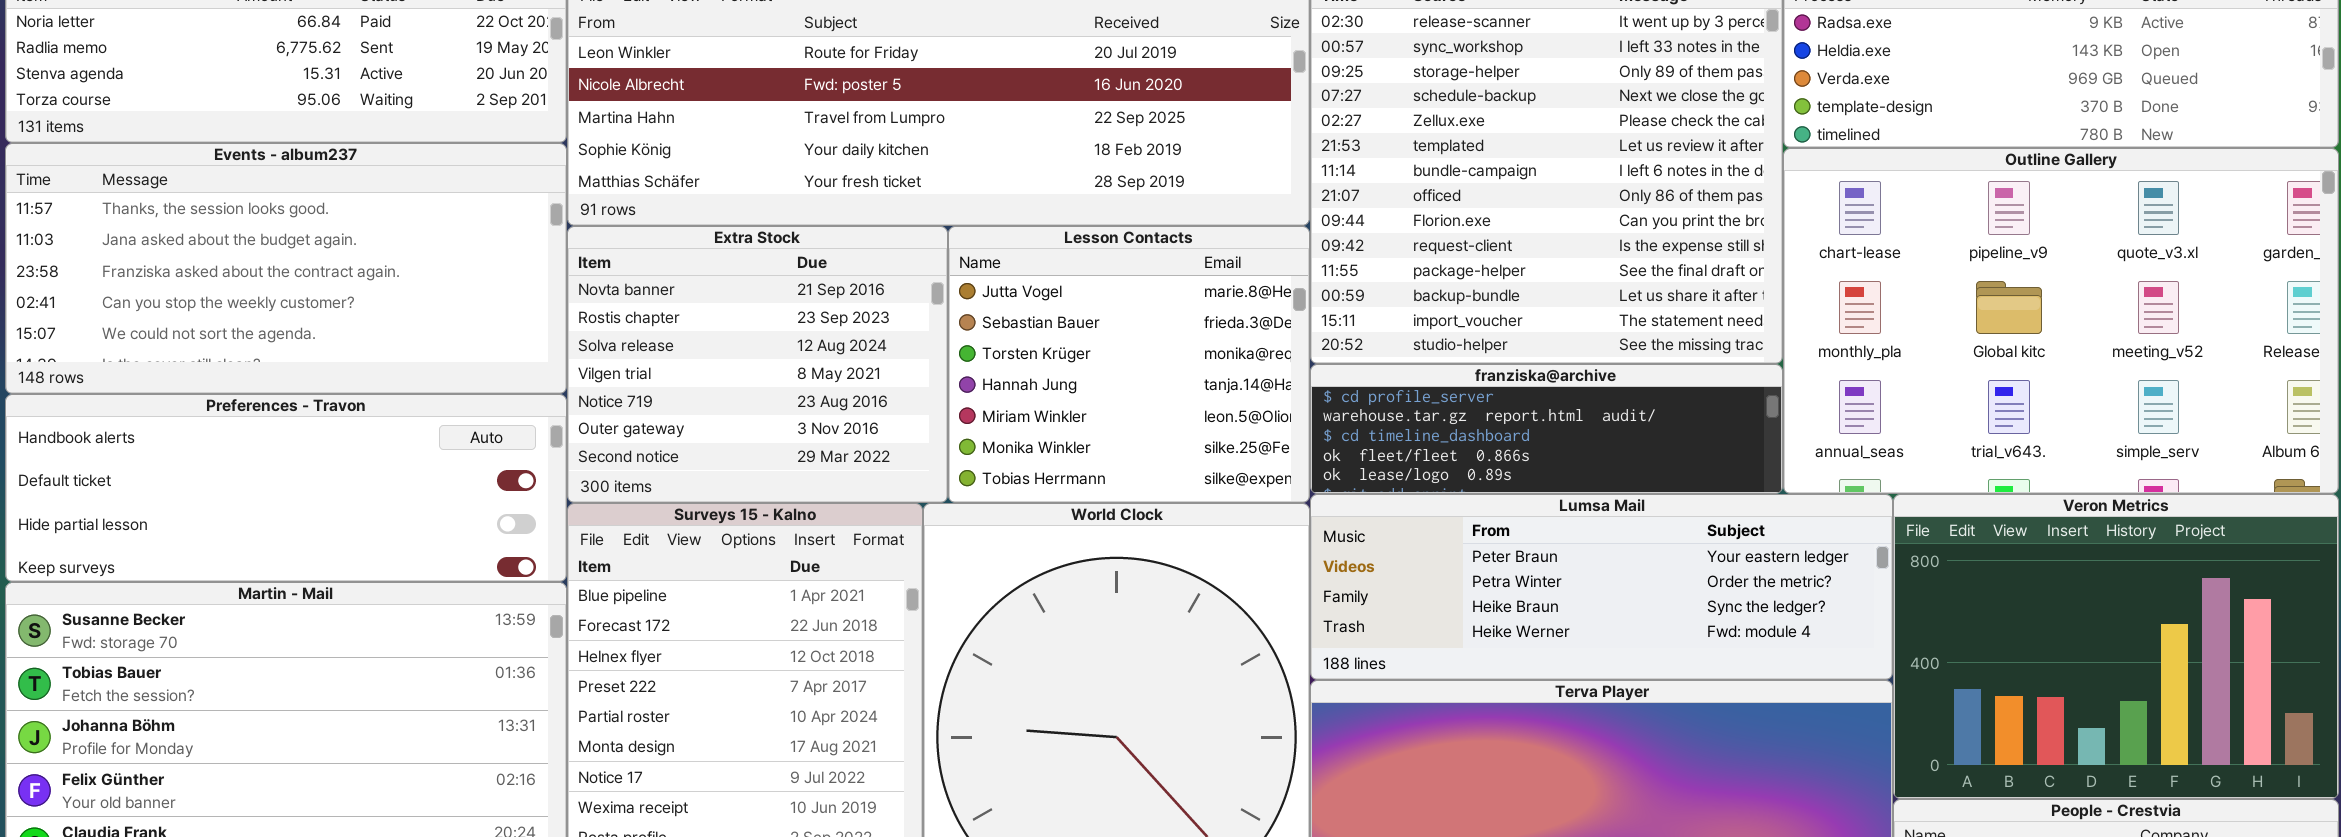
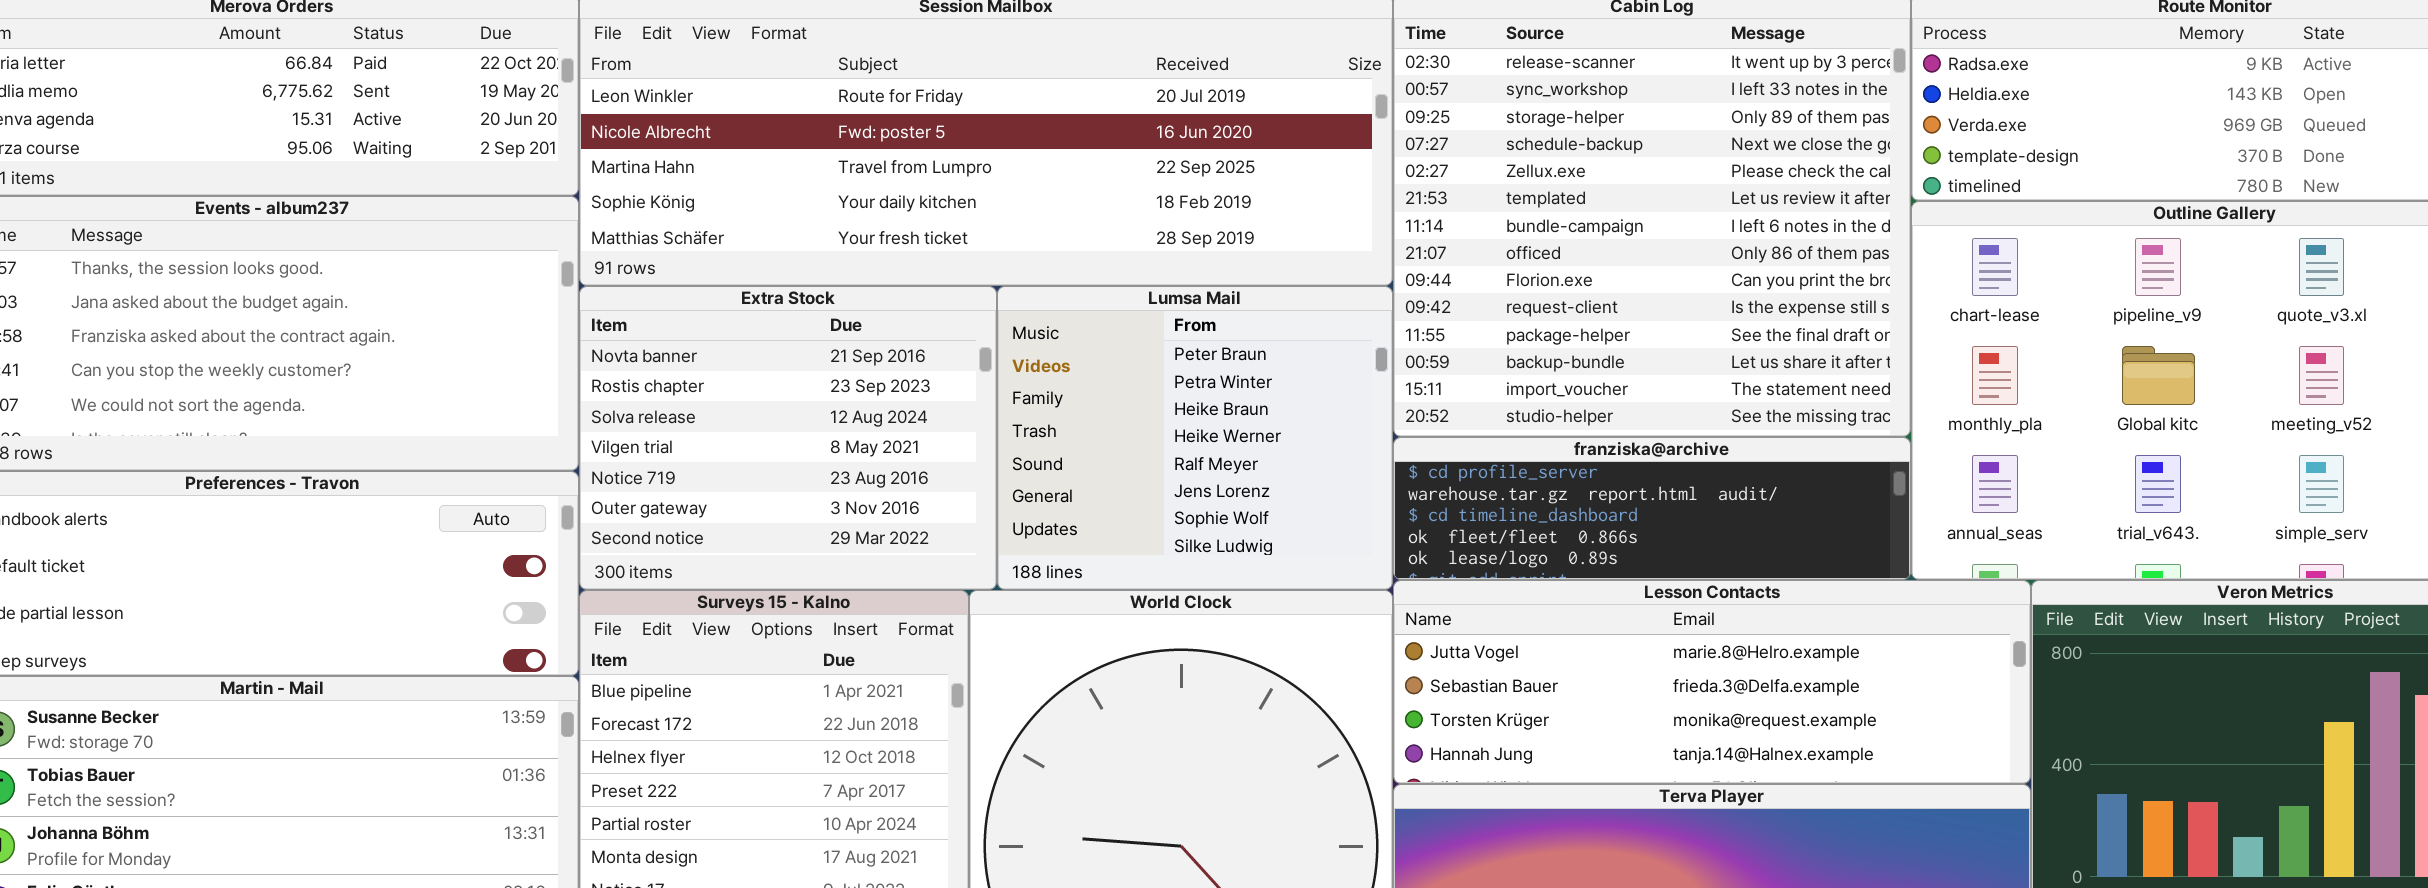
Lesson Contacts: [948,226,1310,503] -> [1393,580,2031,784], moved, resized
Lumsa Mail: [1310,494,1893,680] -> [997,286,1393,590], moved, resized

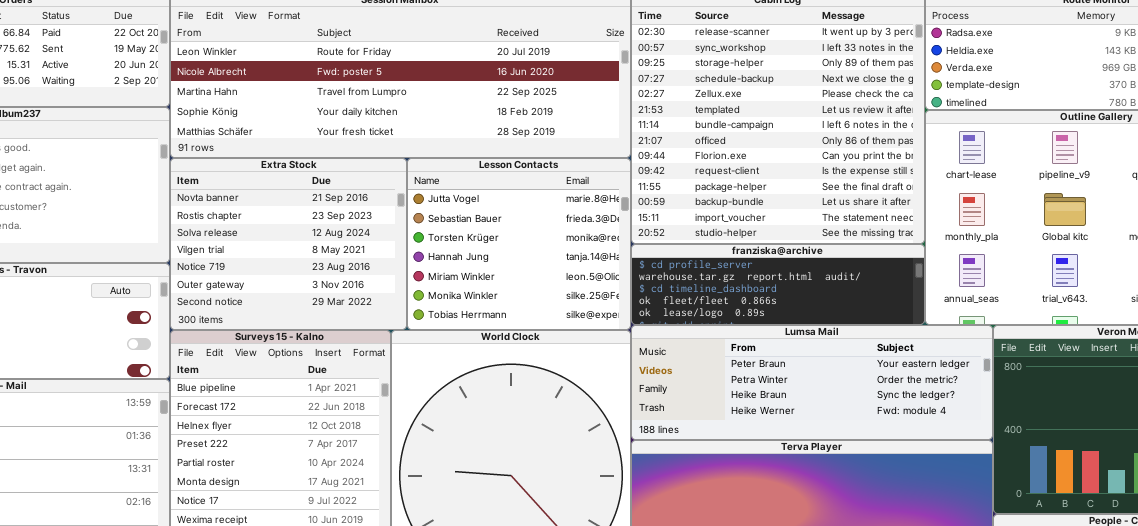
Lumsa Mail: [997,286,1393,590] -> [631,325,993,440], moved, resized
Lesson Contacts: [1393,580,2031,784] -> [407,158,631,330], moved, resized

